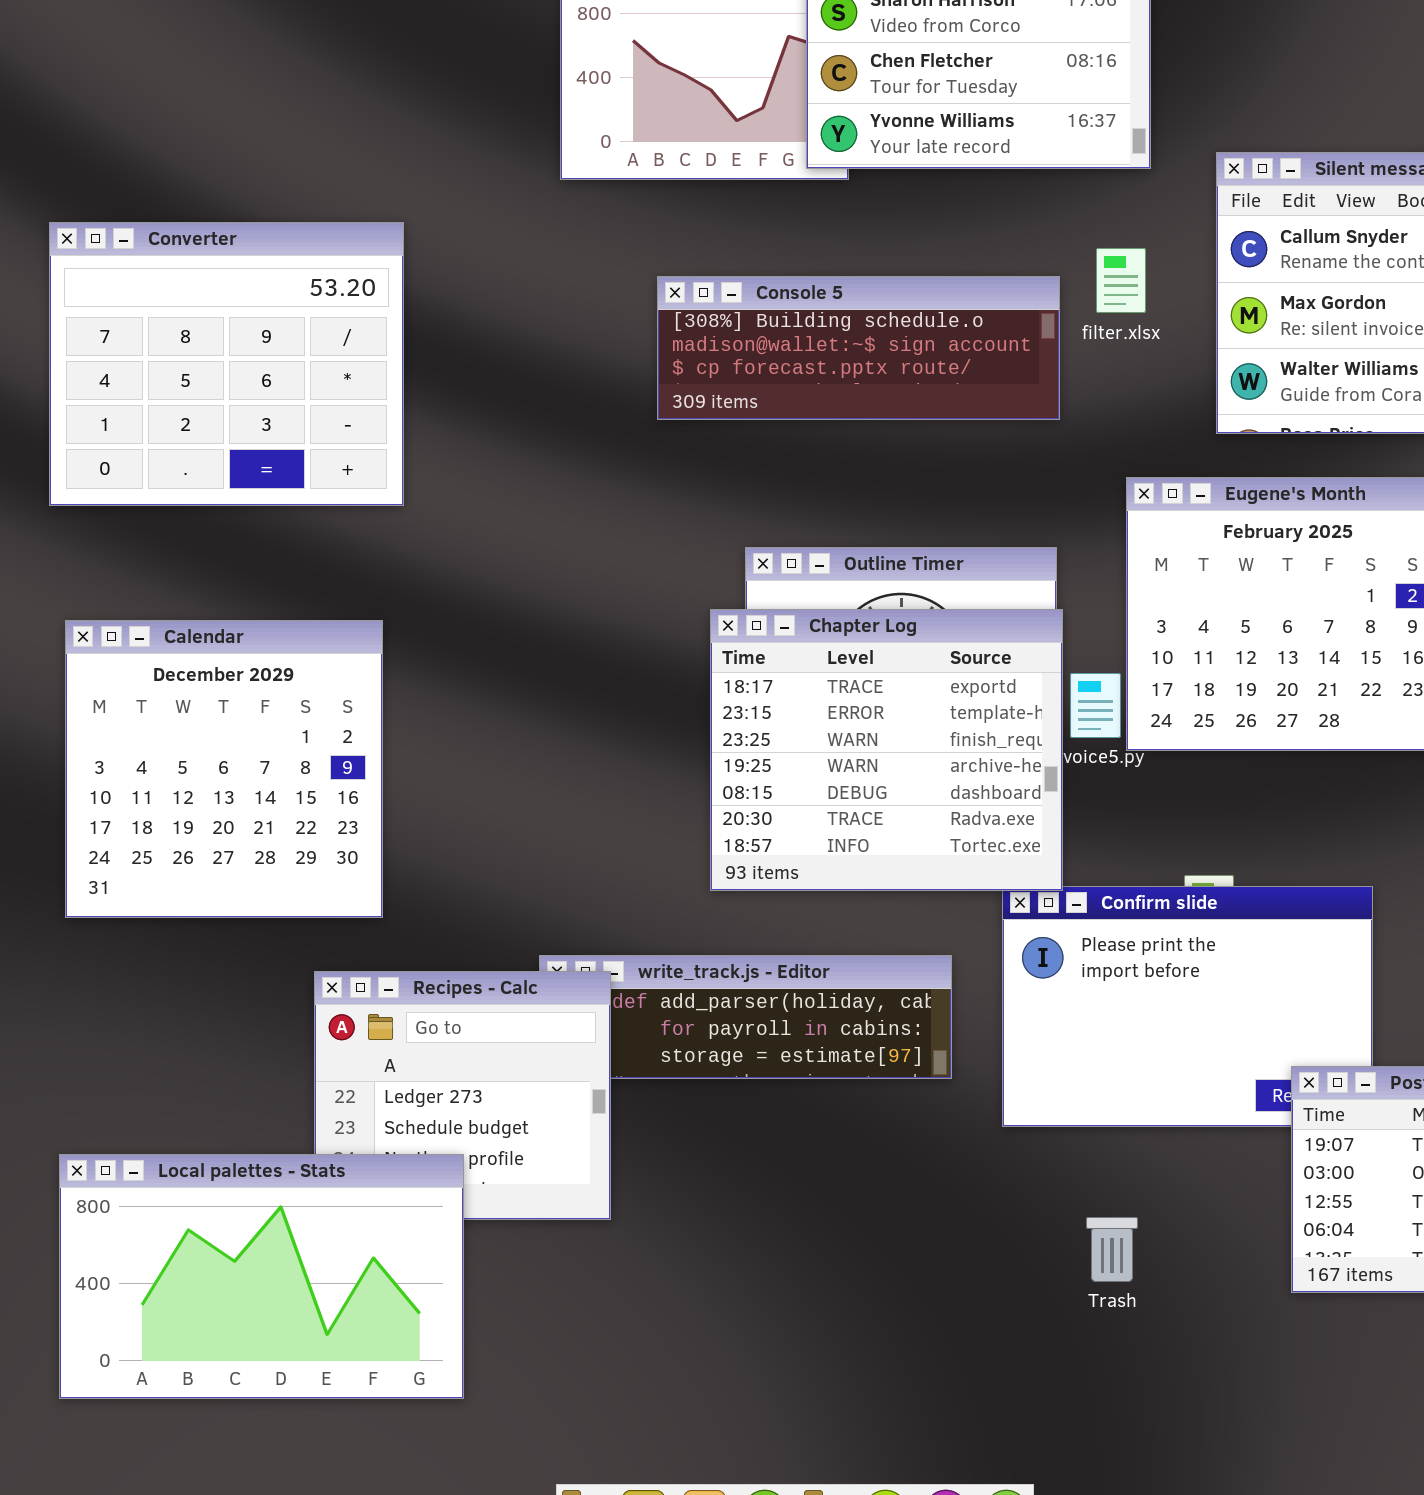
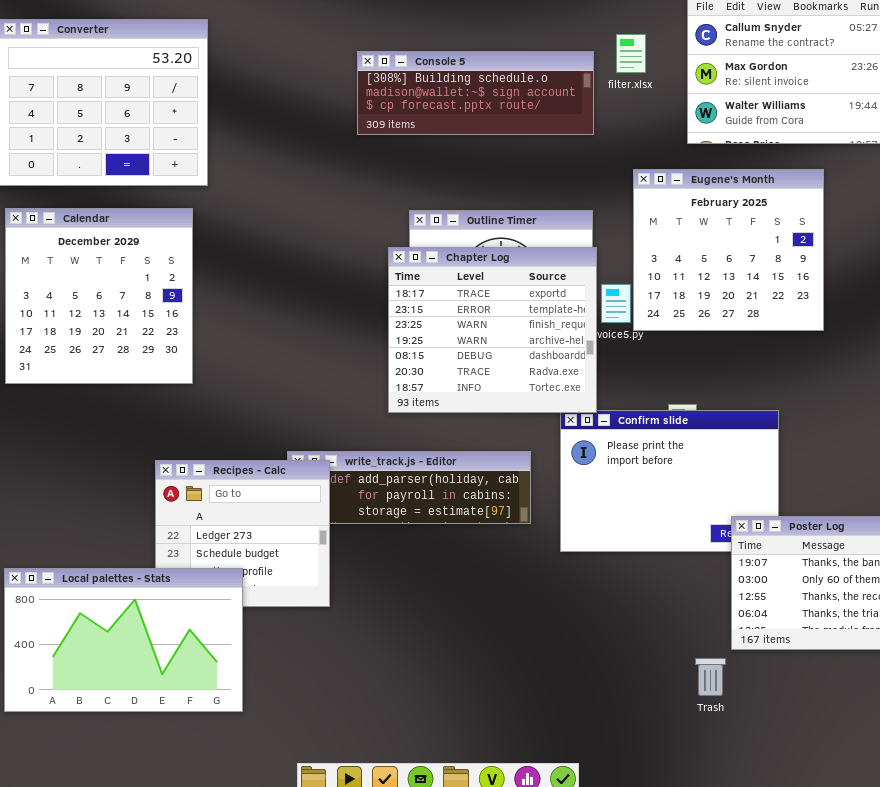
Calendar: [65,620,383,918] -> [5,208,193,384], moved
Trash: [1086,1217,1138,1282] -> [695,658,726,696], moved

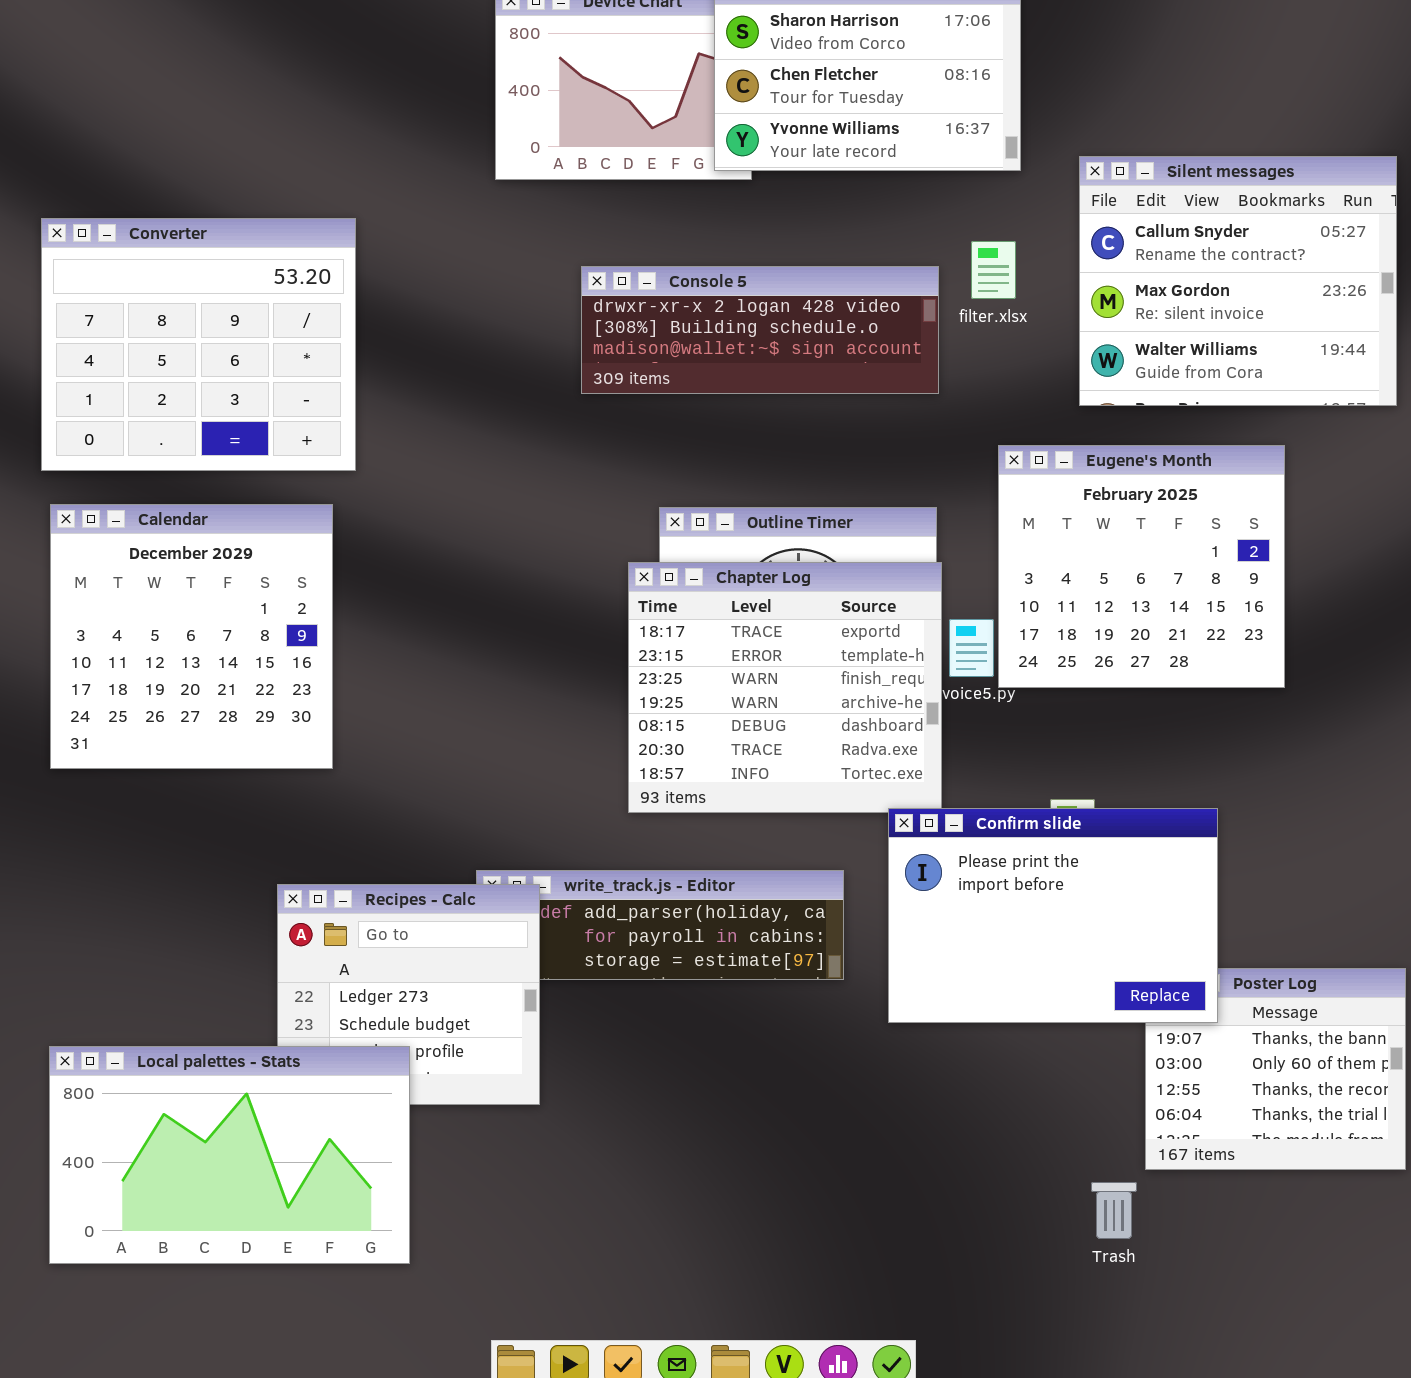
Console 5: [357,51,594,135] -> [581,266,939,394], scrolled up 1 row
Confirm slide: [560,410,779,552] -> [888,808,1218,1023], raised

